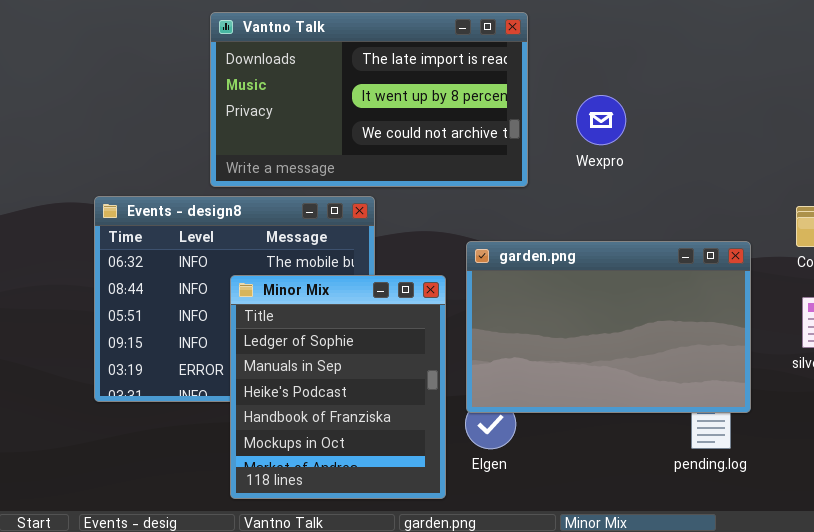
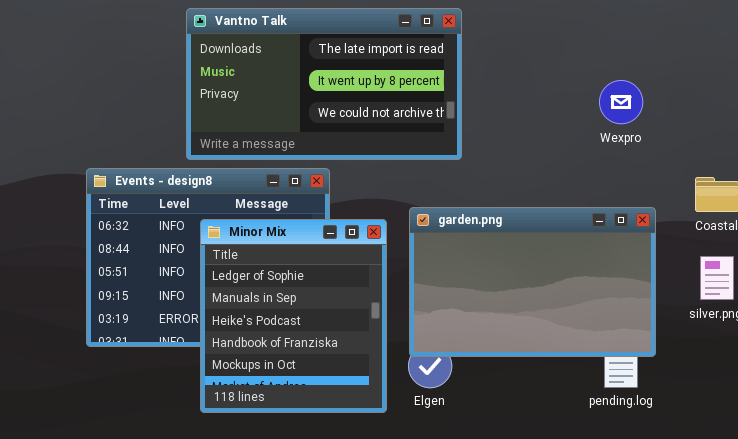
Wexpro: [576,95,626,145] -> [599,80,643,124], moved
Minor Mix: [230,275,446,499] -> [200,219,387,413], moved

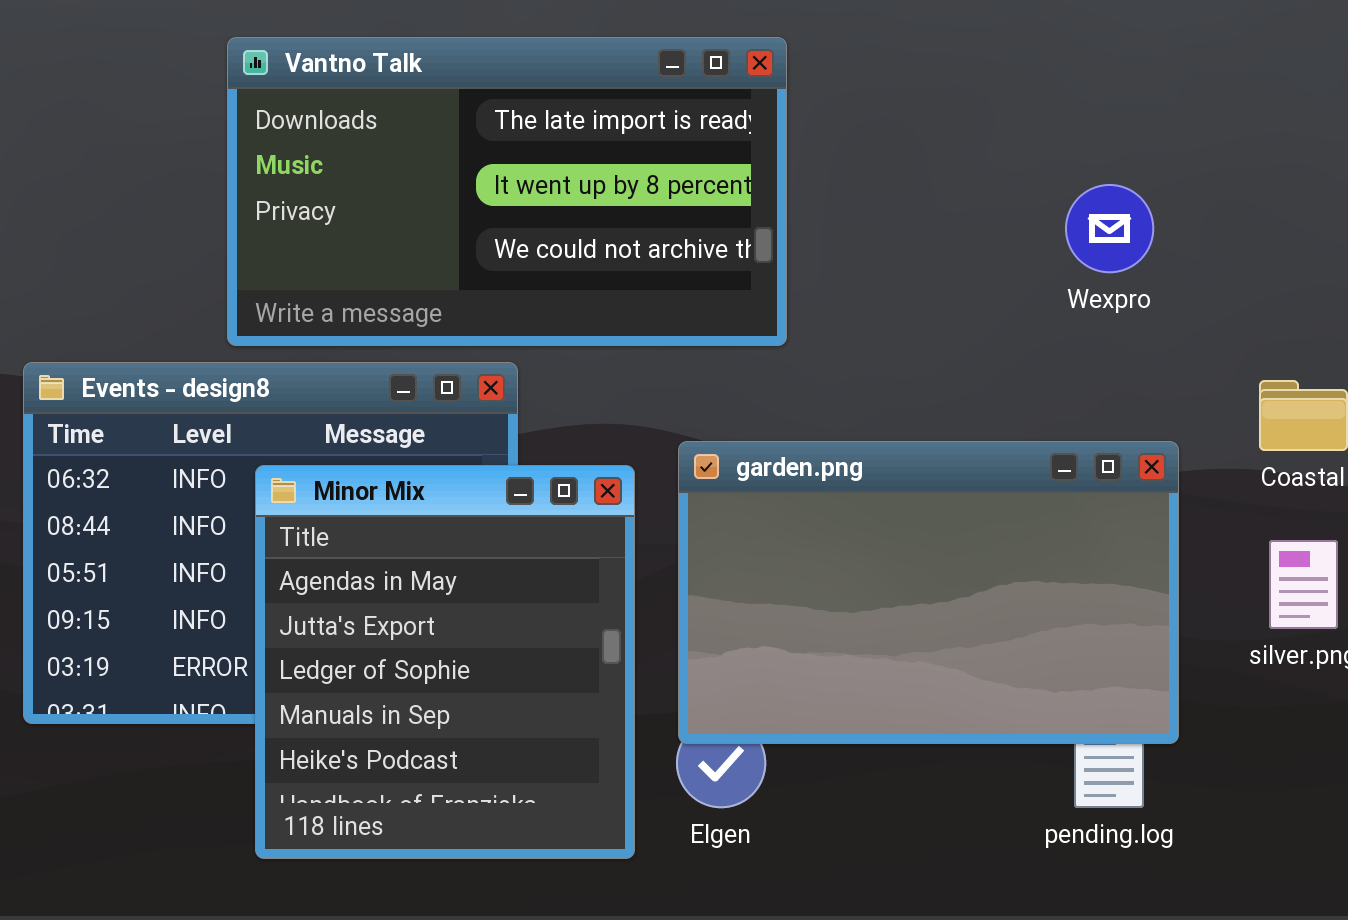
Minor Mix: [200,219,387,413] -> [255,465,635,859], scrolled up 2 rows

